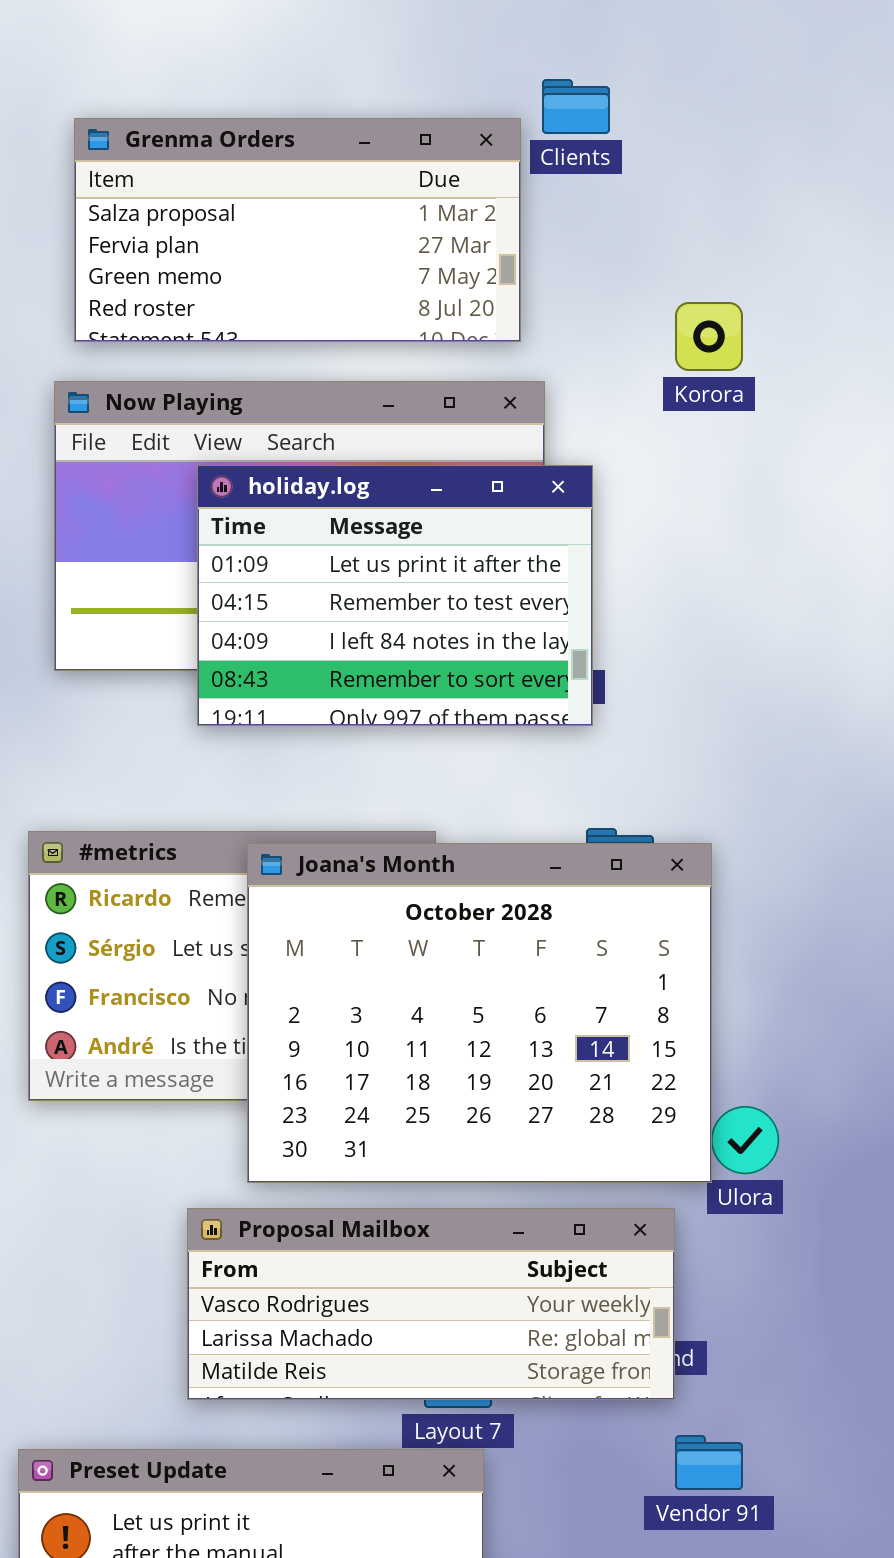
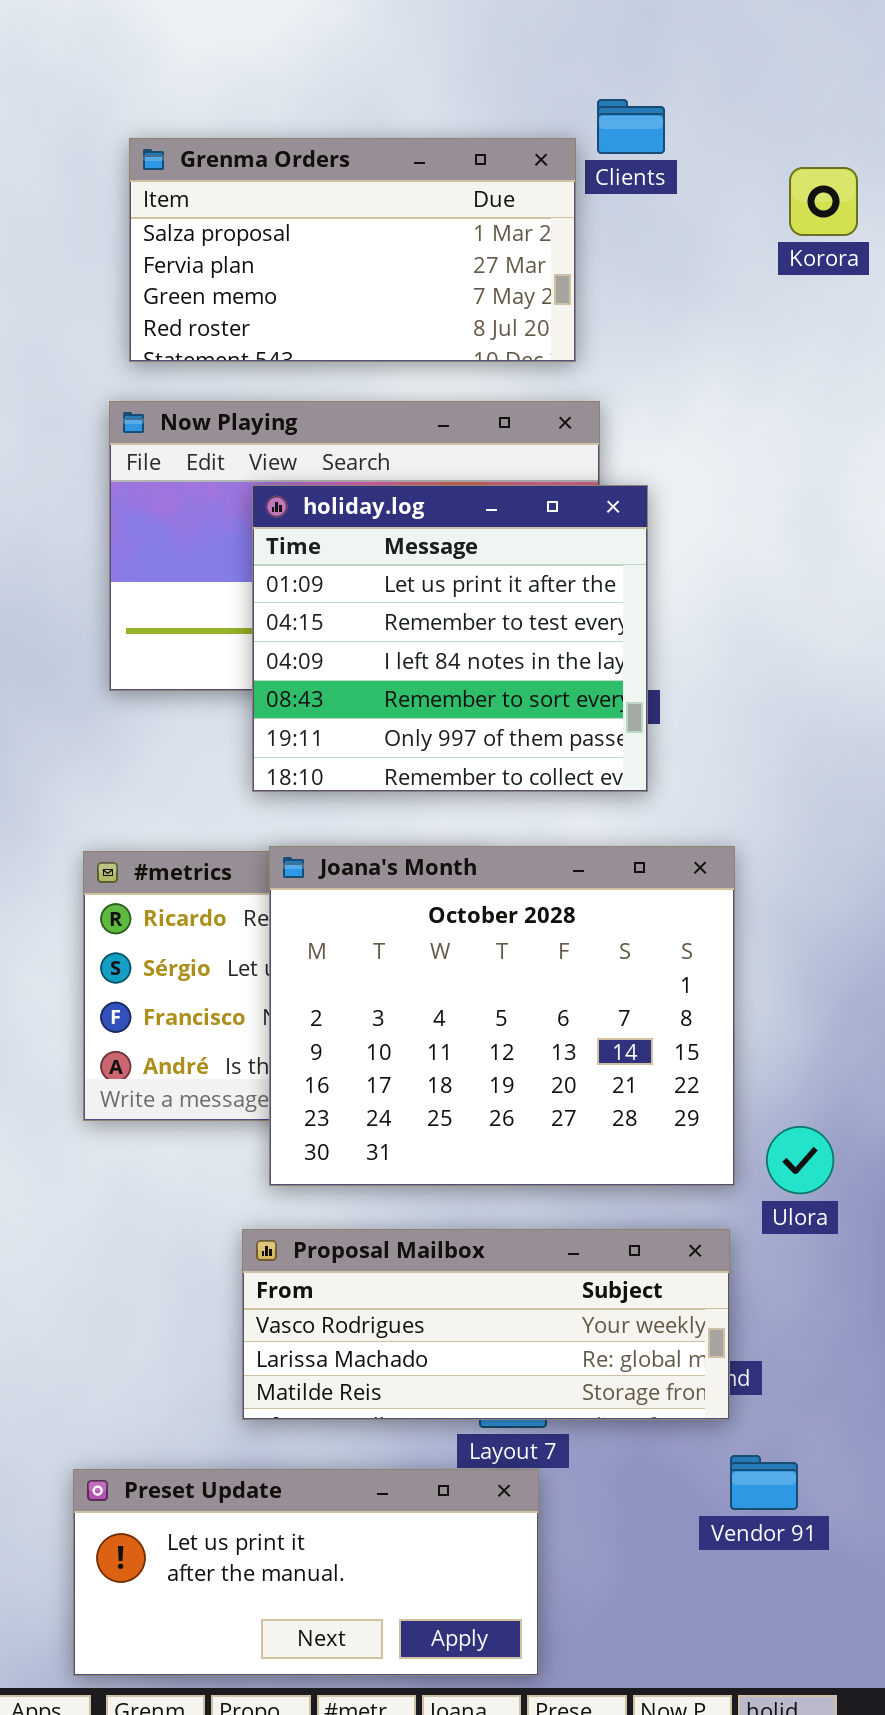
Korora: [675,302,743,371] -> [789,167,858,236], moved
holiday.log: [197,465,593,726] -> [252,485,648,792], resized
Joana's Month: [247,843,712,1183] -> [269,846,735,1186], moved

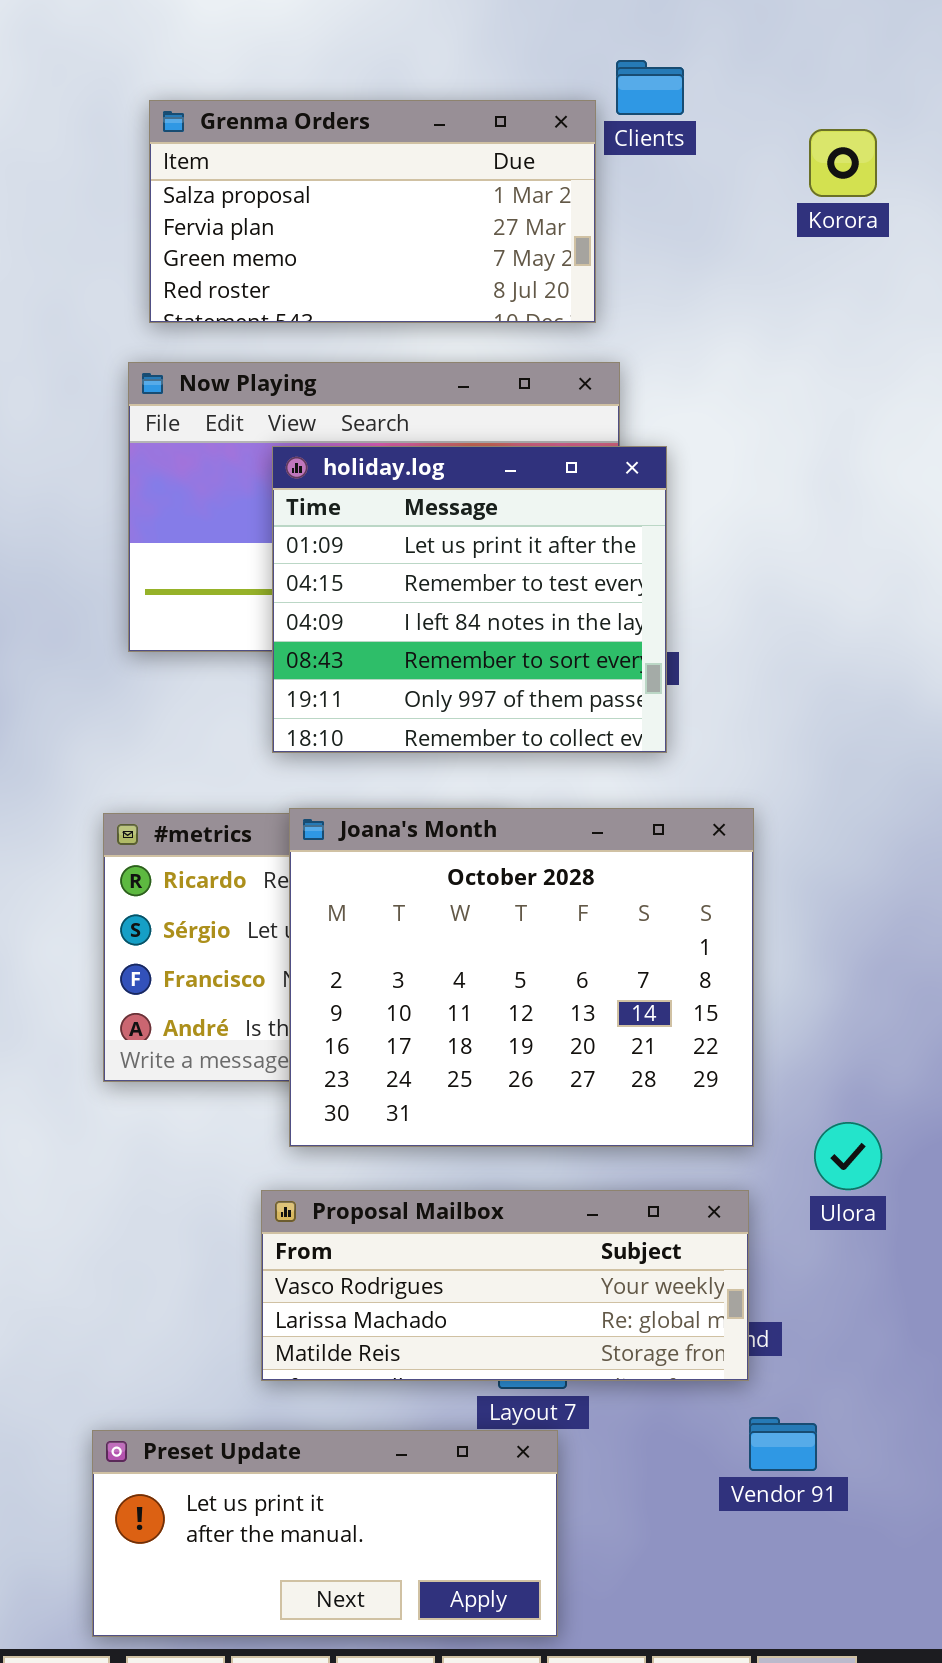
Ulora: [766,1126,834,1194] -> [814,1122,882,1190], moved

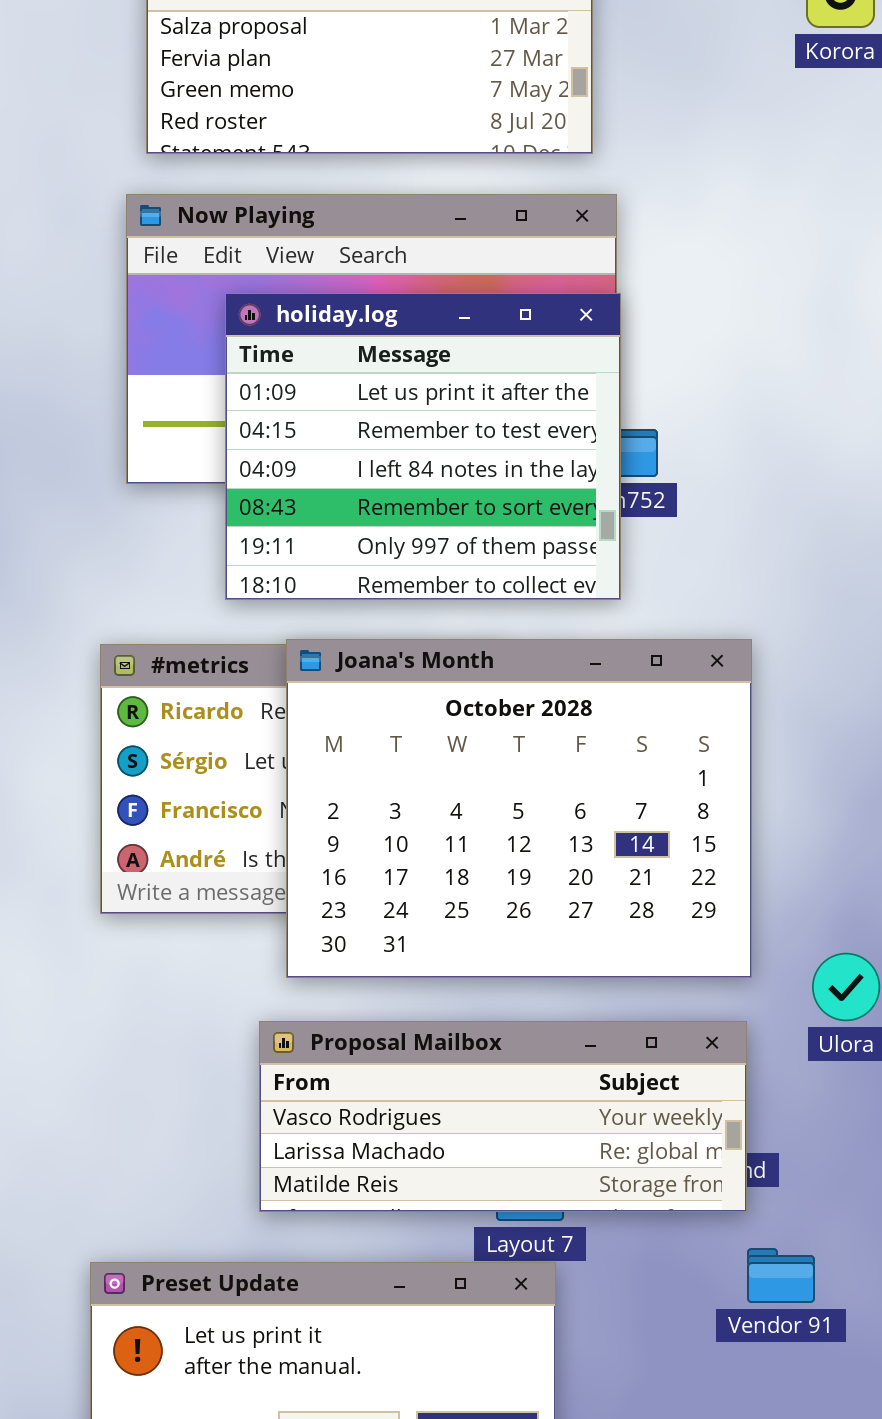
holiday.log: [272,446,667,753] -> [225,293,621,600], moved

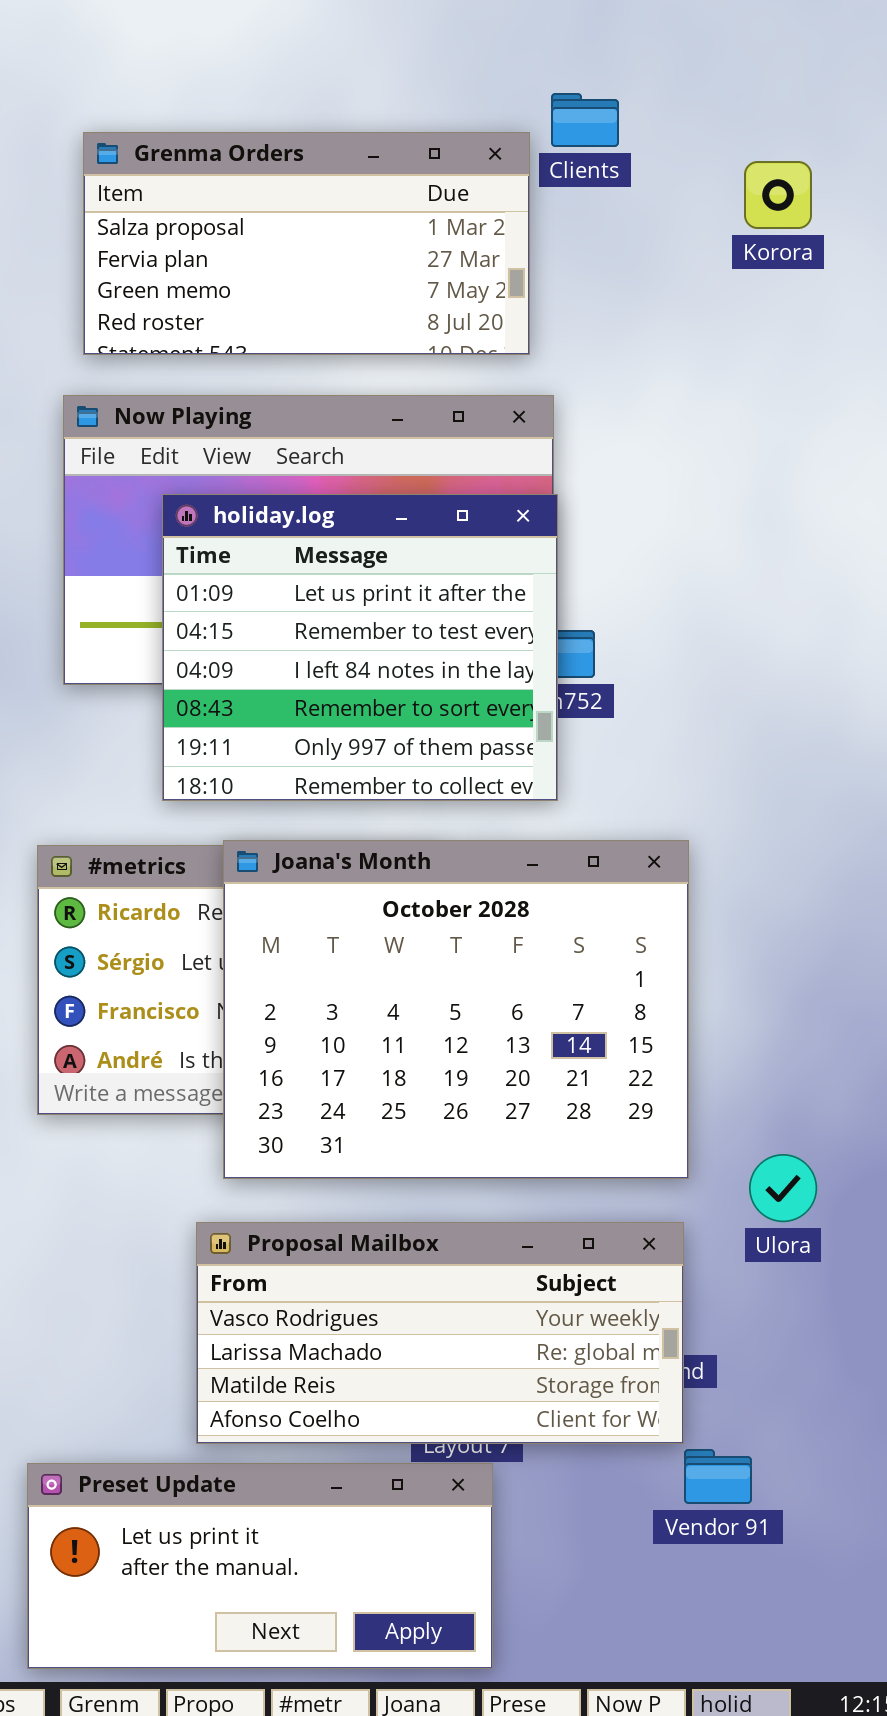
Proposal Mailbox: [259,1021,747,1212] -> [196,1222,684,1444], resized

